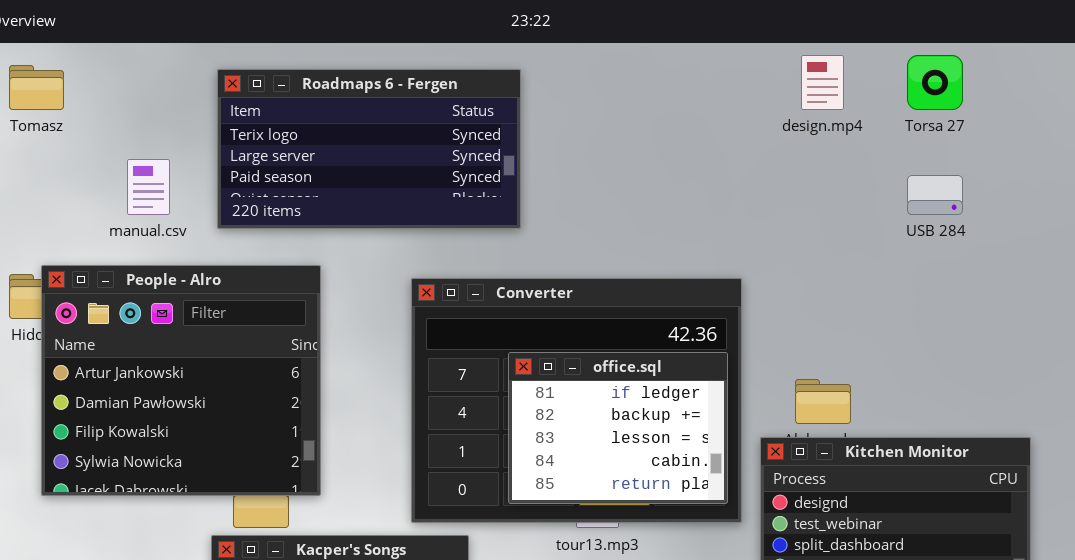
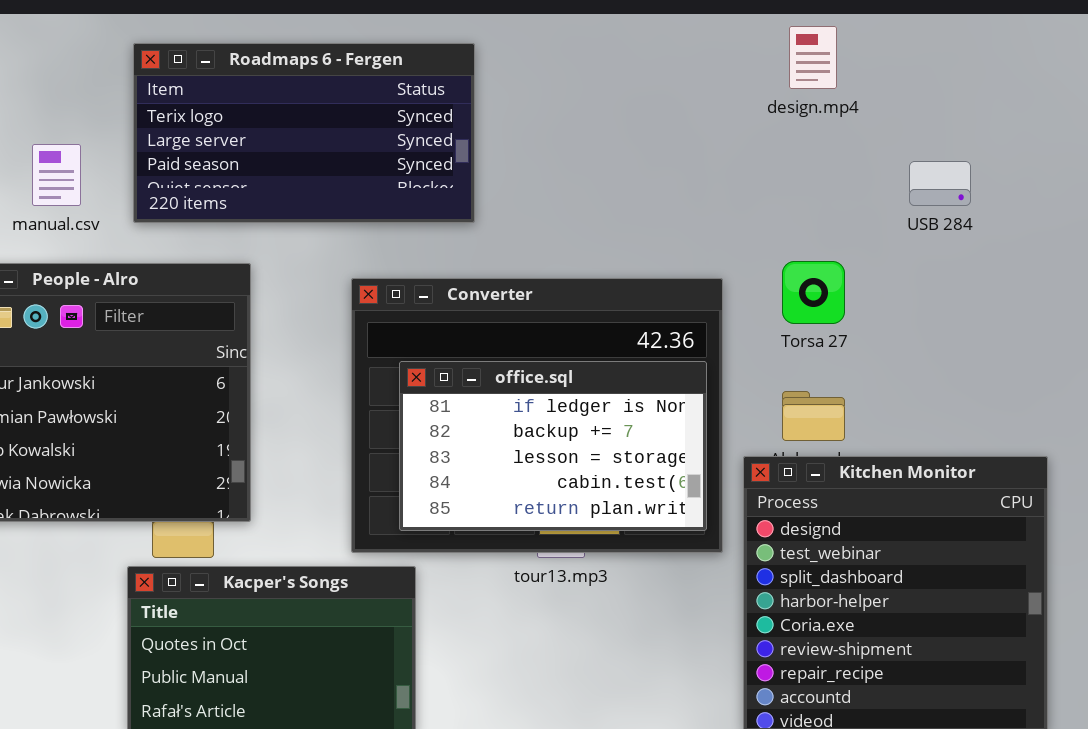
Torsa 27: [907,55,963,110] -> [782,261,845,324], moved
office.sql: [508,352,728,504] -> [399,361,707,531], resized

